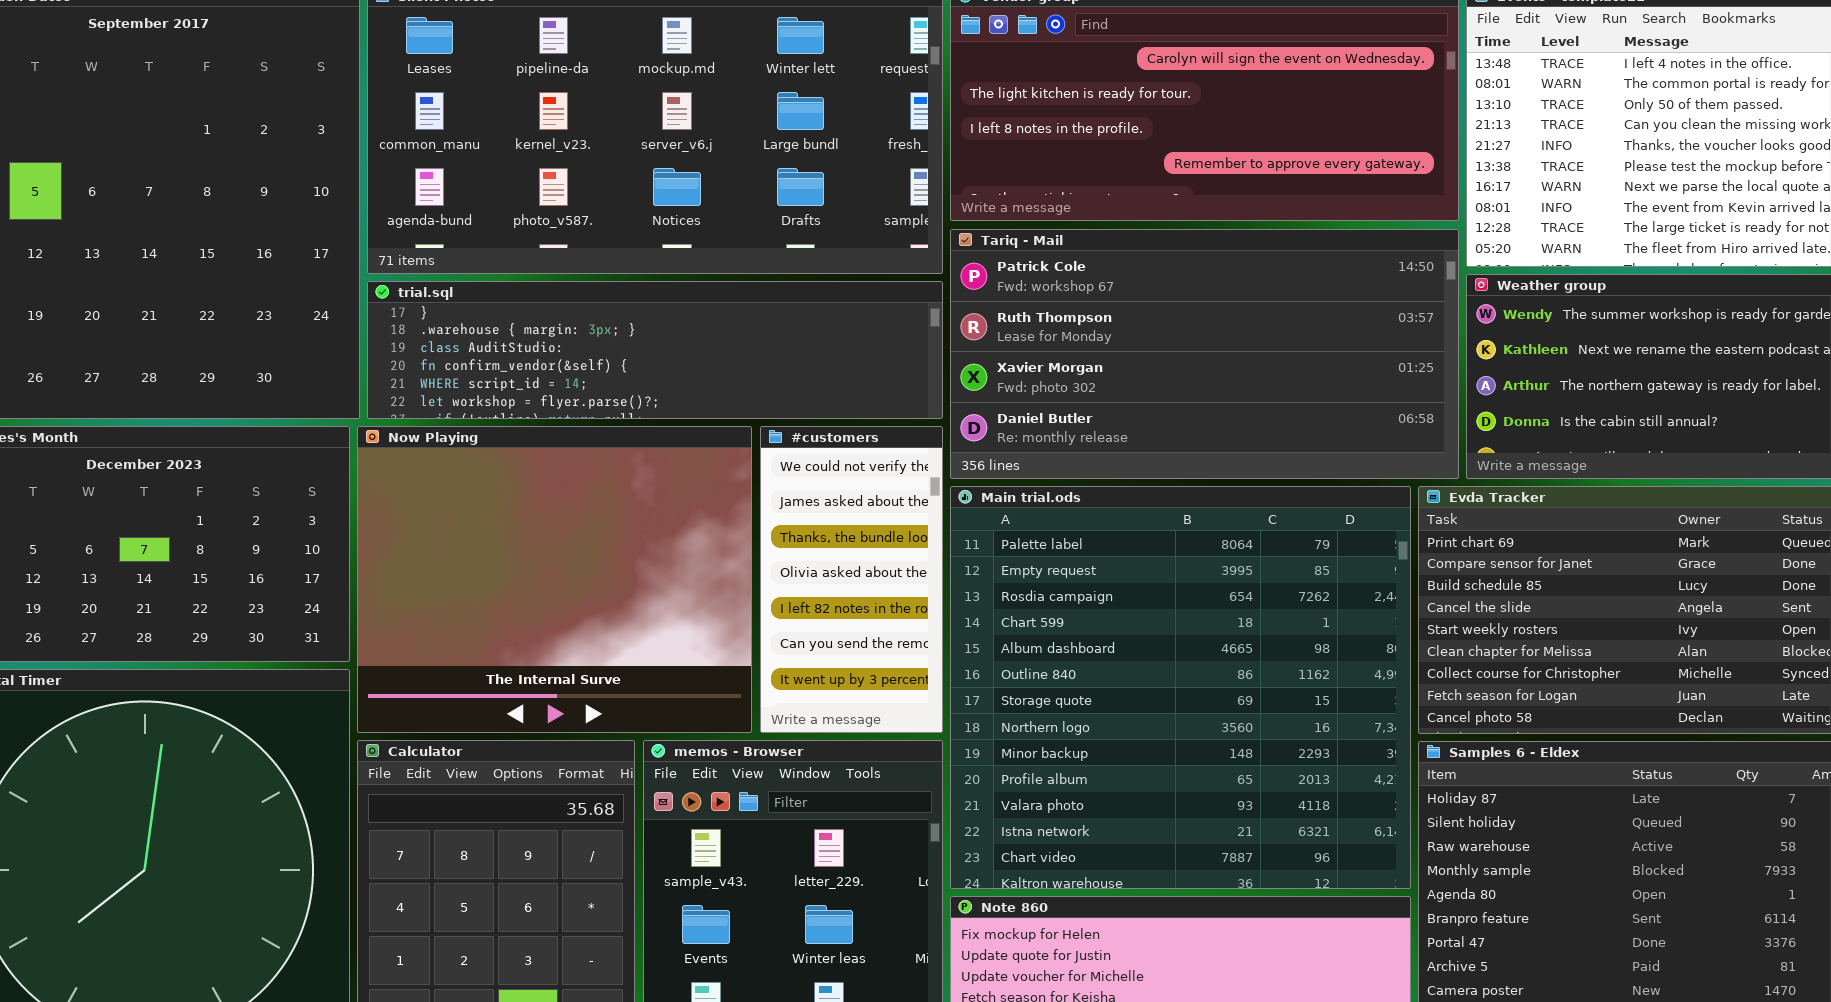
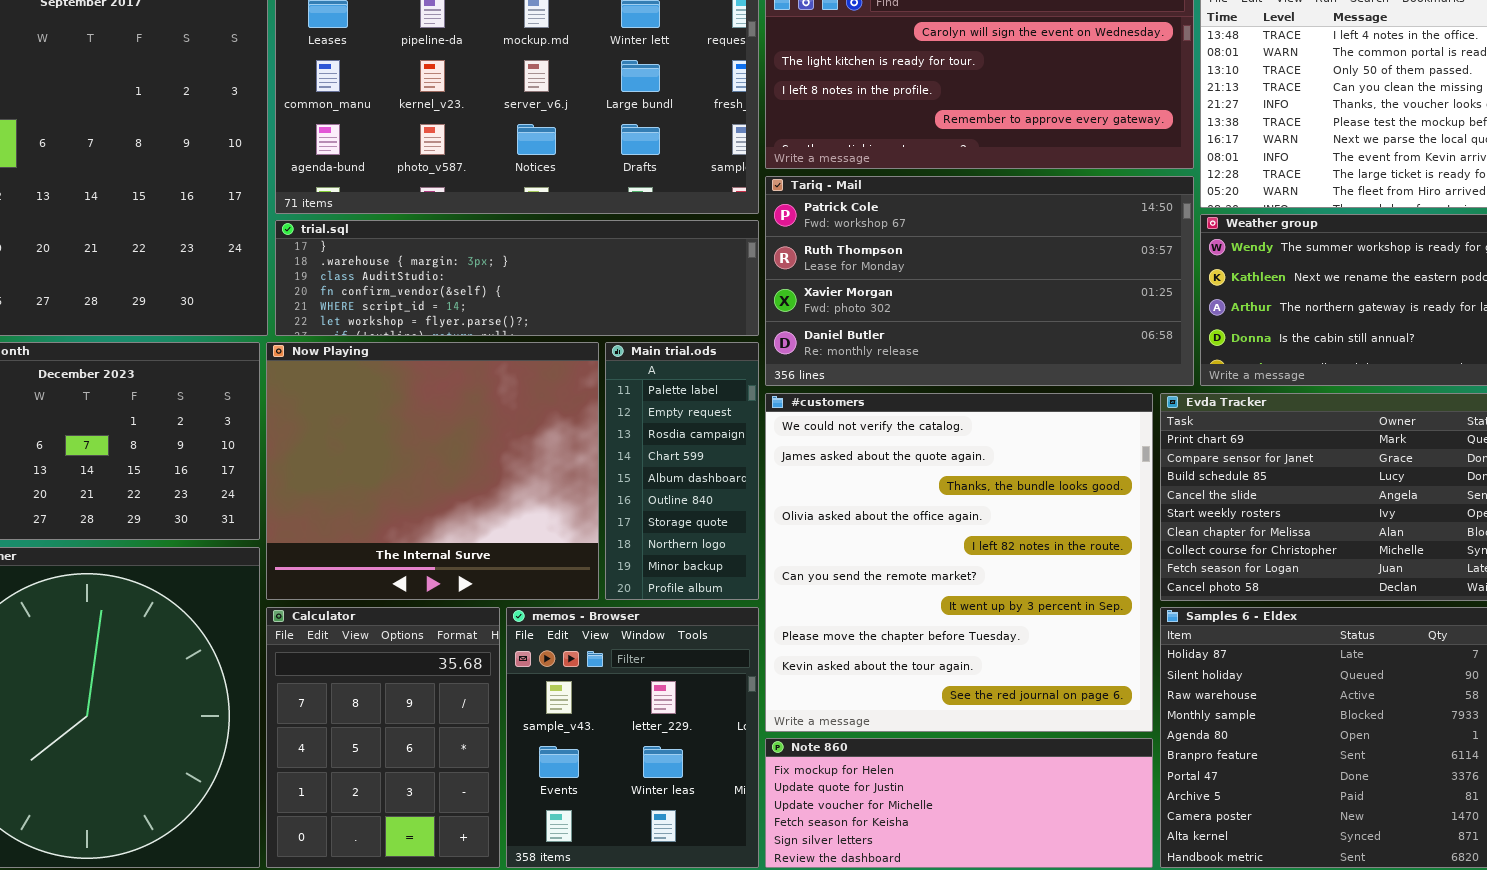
#customers: [760,426,943,733] -> [765,393,1153,732], moved, resized
Main trial.ods: [950,486,1411,889] -> [605,342,759,600], moved, resized

